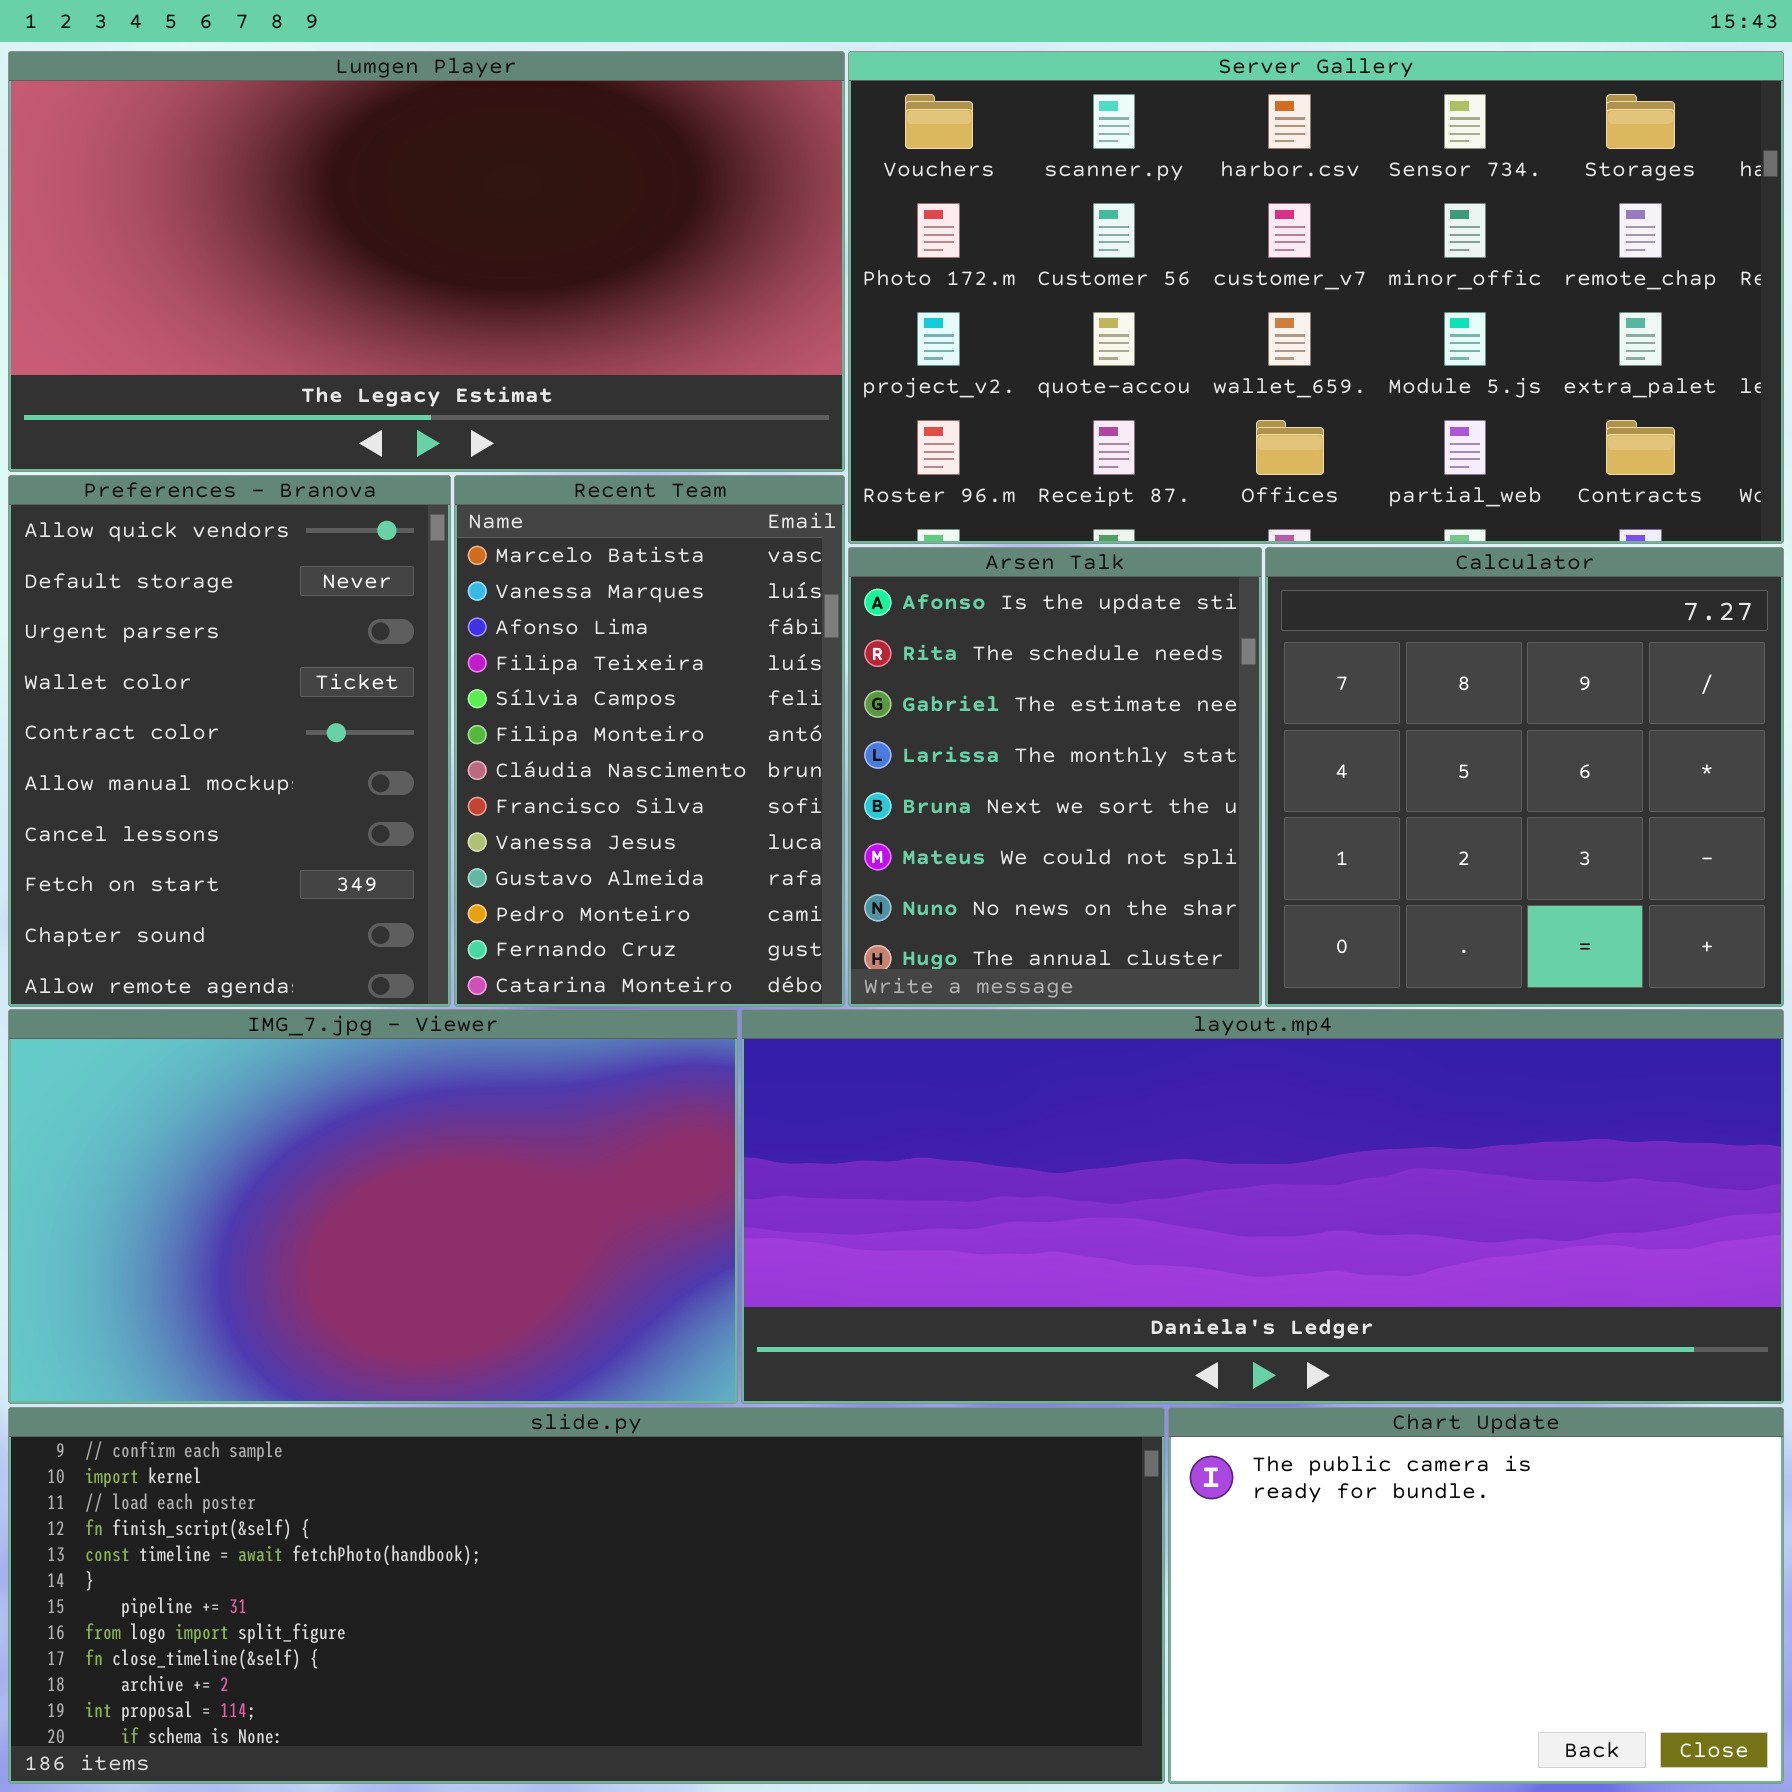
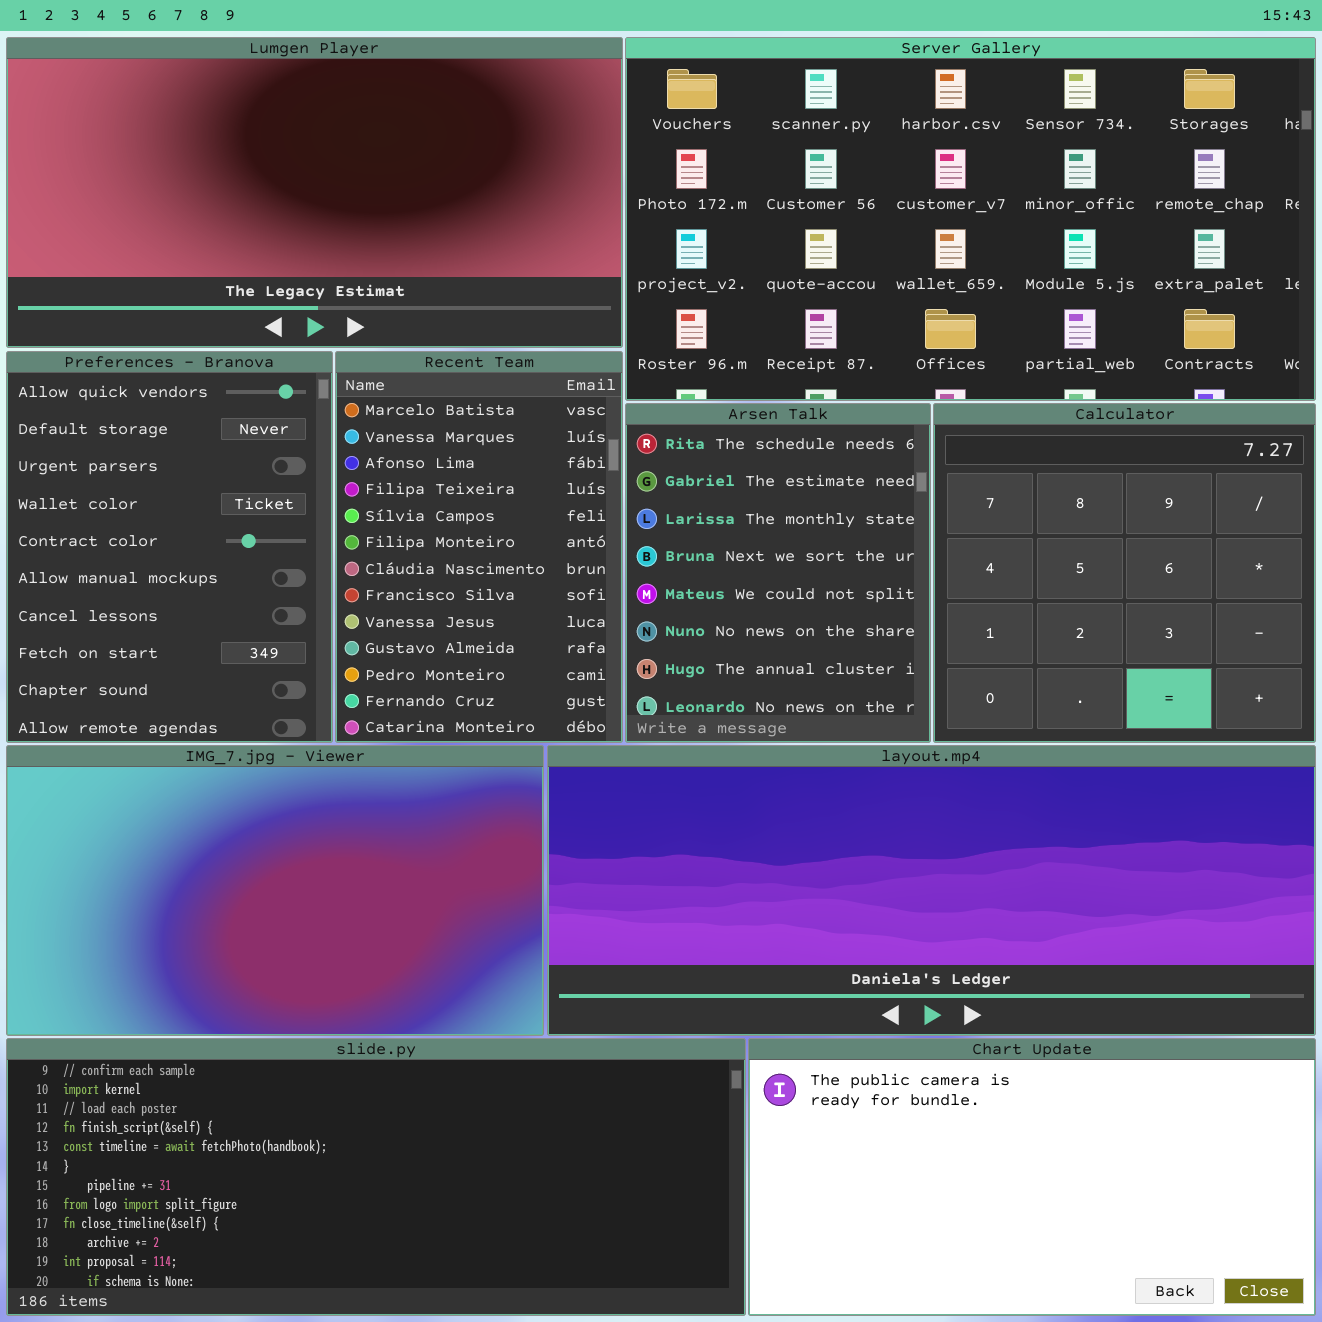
Arsen Talk: [848,547,1262,1007] -> [625,403,931,743], scrolled down 1 row
slide.py: [8,1407,1165,1784] -> [6,1038,746,1316], resized
Chart Update: [1168,1407,1784,1784] -> [748,1038,1316,1316], resized

